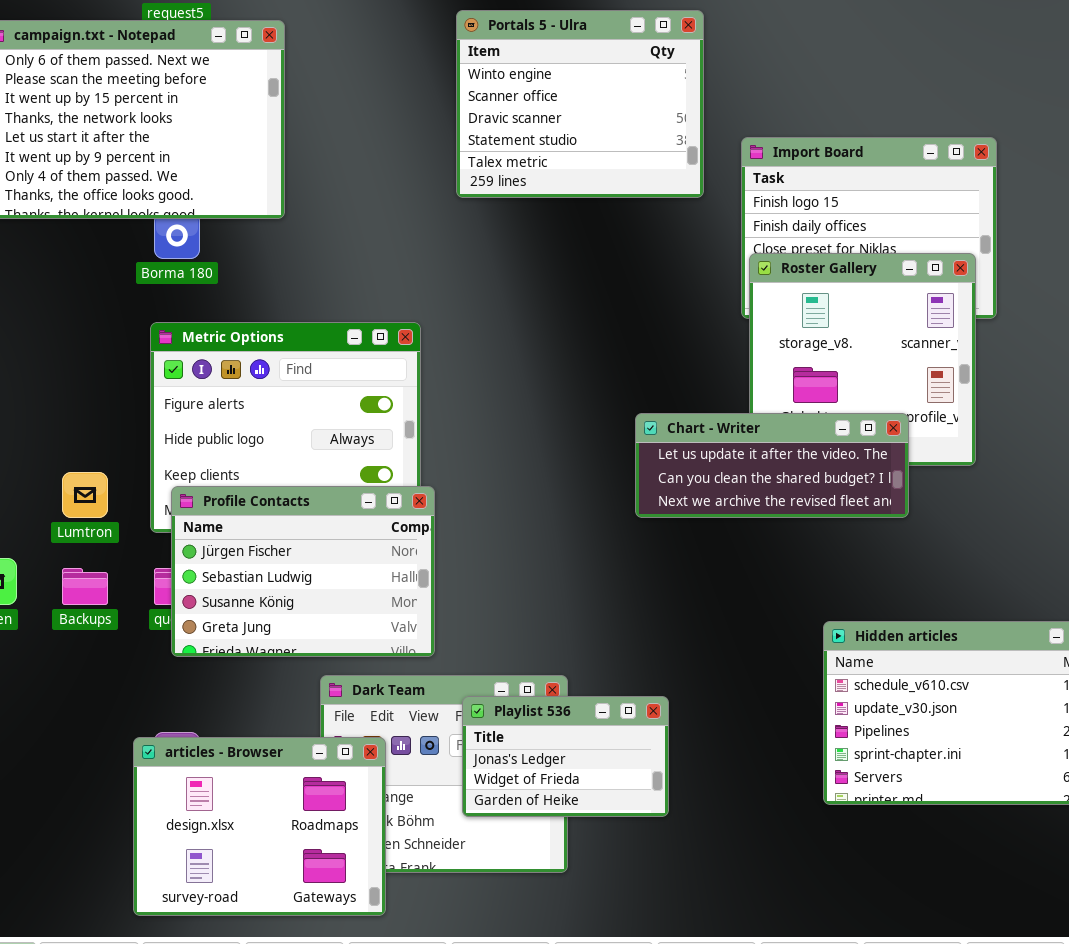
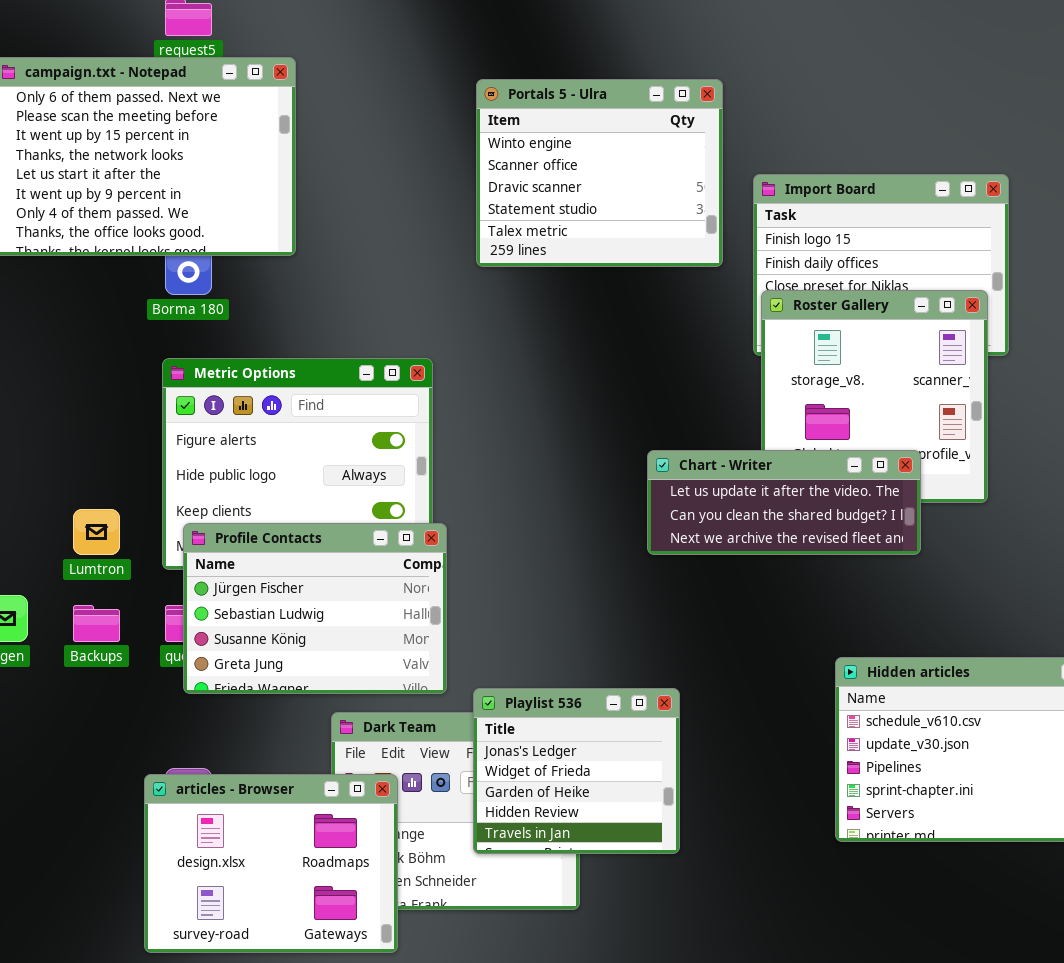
Portals 5 - Ulra: [456,10,704,198] -> [476,79,723,267], moved
Playlist 536: [462,696,669,817] -> [473,688,680,854], resized

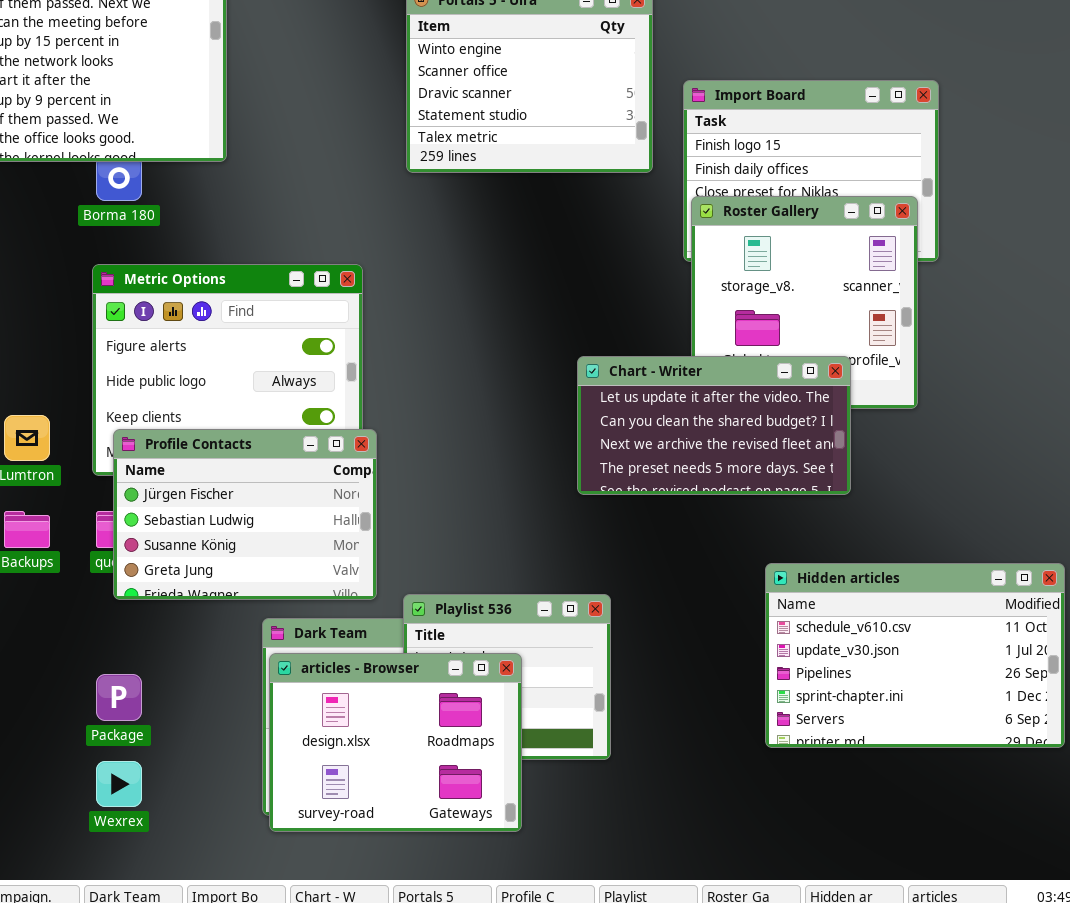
Chart - Writer: [647,450,921,555] -> [577,356,851,495], resized
articles - Browser: [144,774,398,953] -> [269,653,522,832], moved

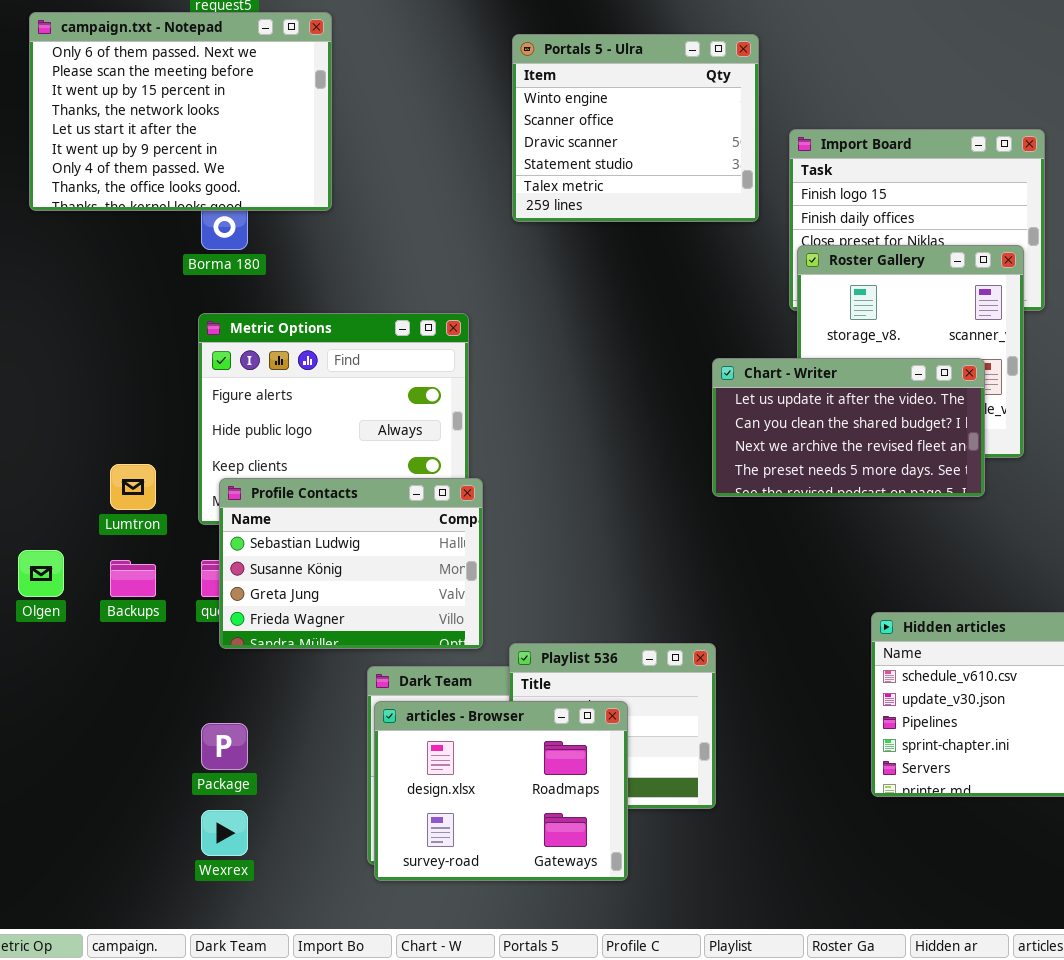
Chart - Writer: [577,356,851,495] -> [712,358,985,497], moved
Profile Contacts: [113,429,377,600] -> [219,478,483,649], scrolled down 1 row

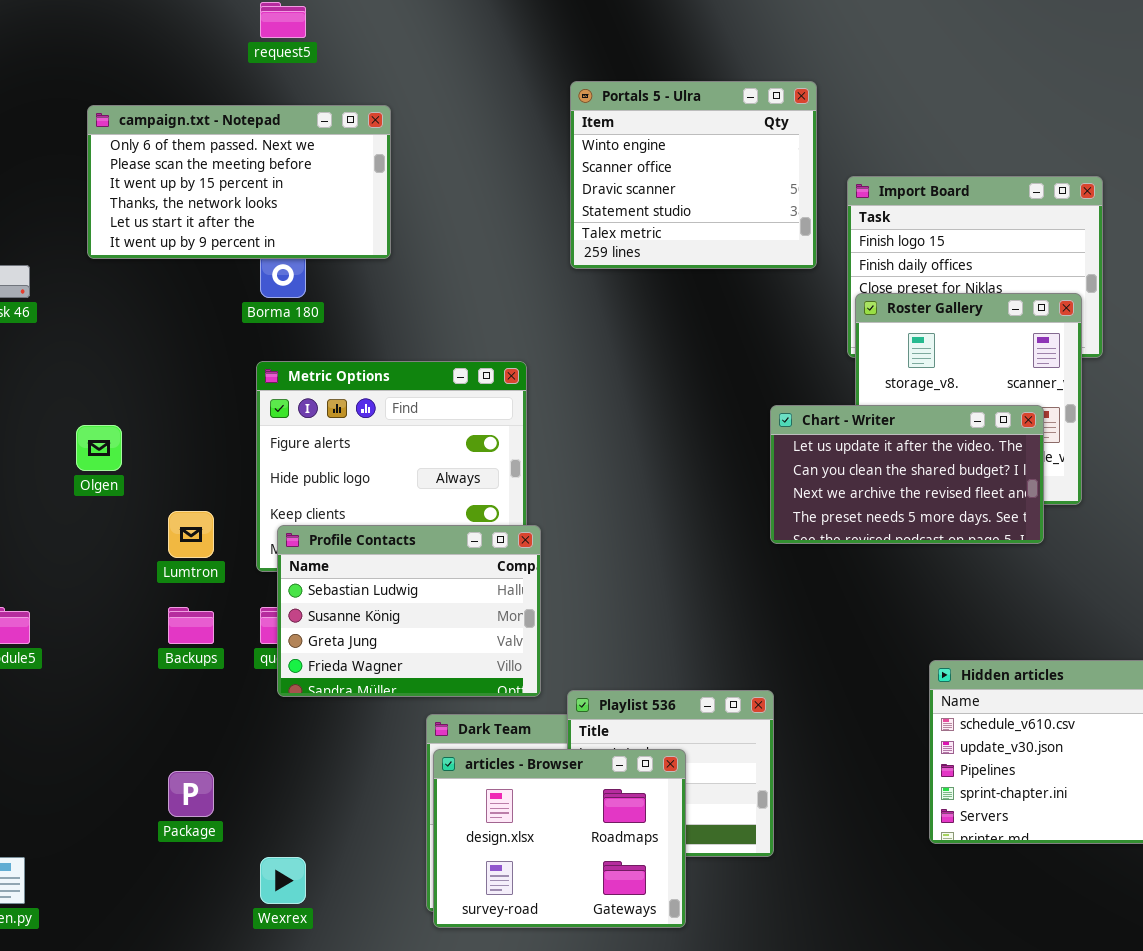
campaign.txt - Notepad: [29,12,332,211] -> [87,105,391,259], resized
Olgen: [18,550,64,597] -> [76,425,122,471], moved
Package: [201,723,248,770] -> [168,771,214,817], moved

